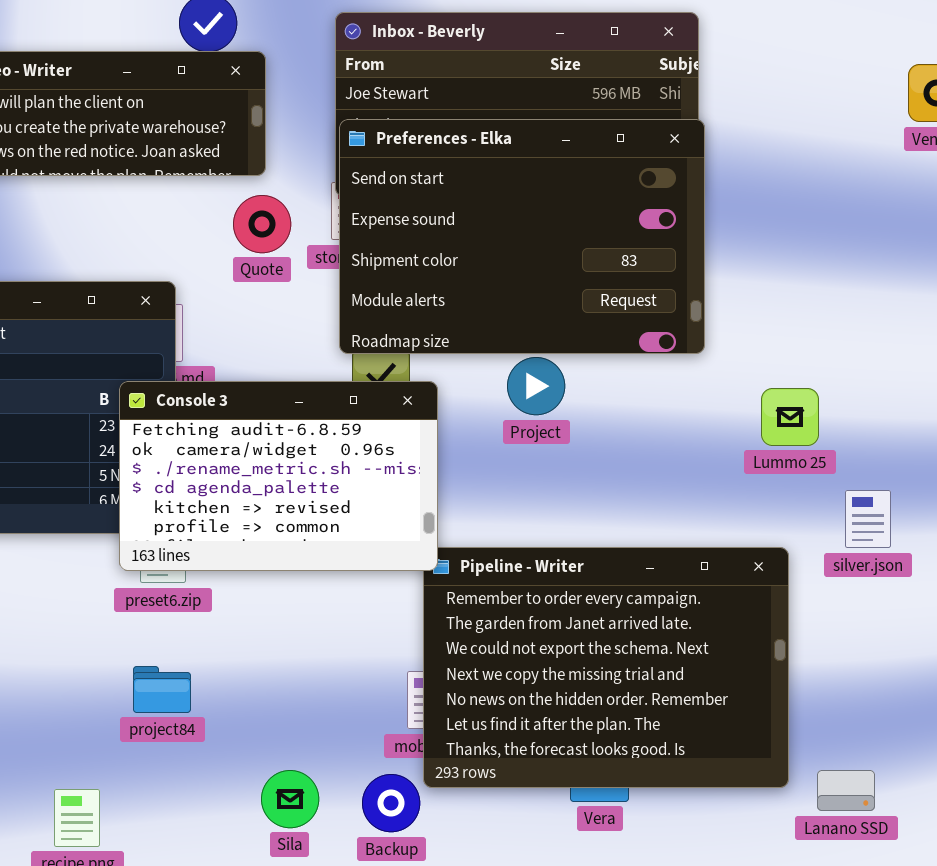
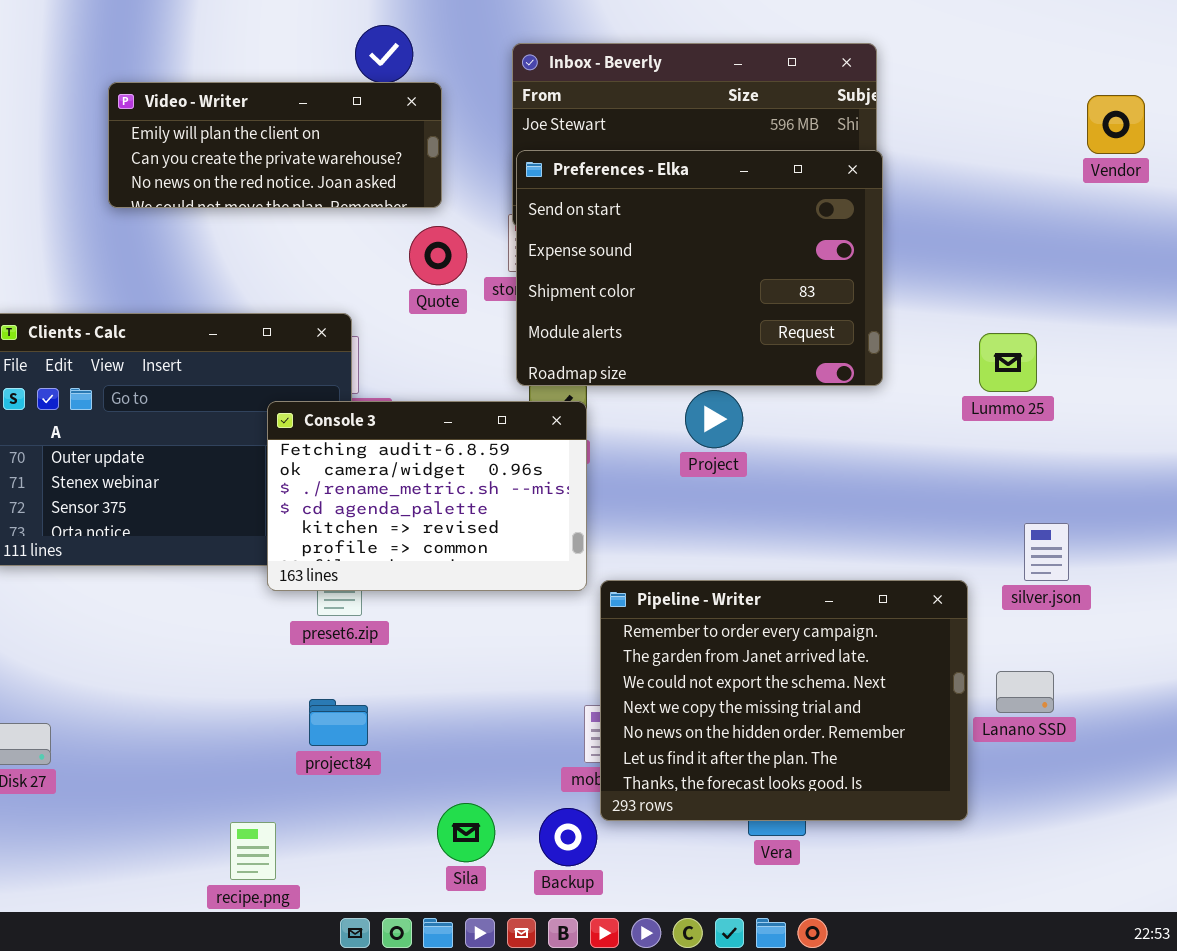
Console 3: [119,381,438,571] -> [267,401,587,591], moved
Lummo 25: [761,388,819,446] -> [979,333,1037,392], moved
Lanano SSD: [817,770,875,811] -> [996,671,1054,713], moved

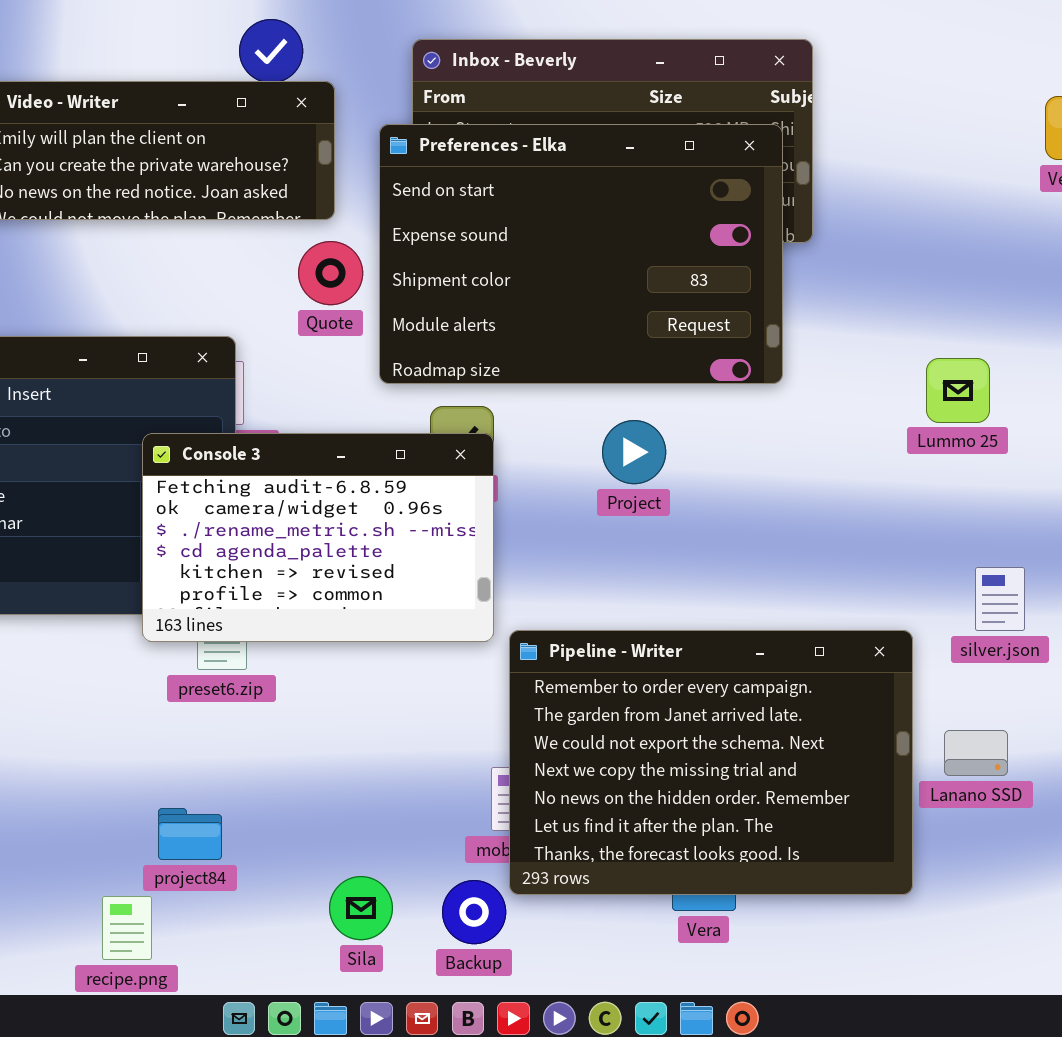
Preferences - Elka: [516,150,883,386] -> [379,124,783,384], moved
project84: [309,699,368,746] -> [158,808,222,860], moved

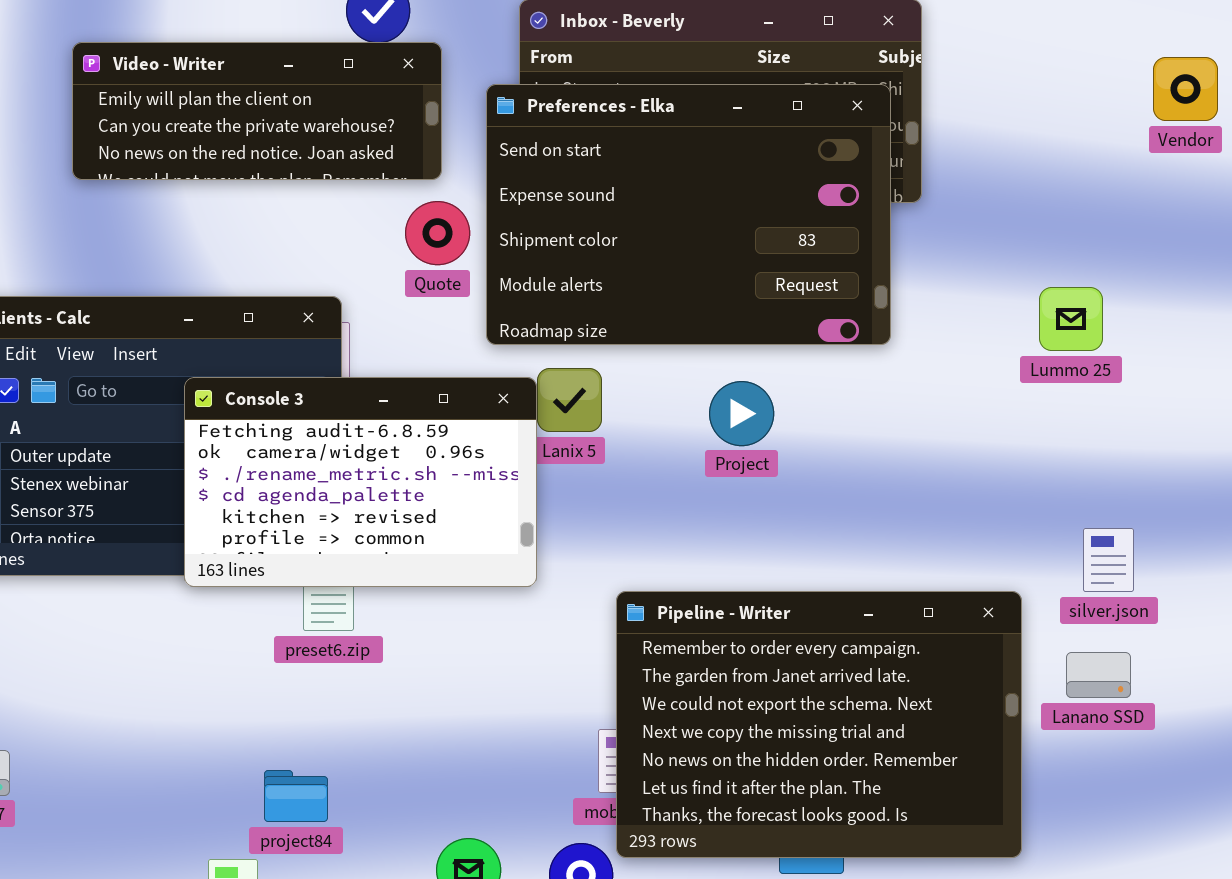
Lummo 25: [926,358,990,423] -> [1039,287,1103,351], moved
Console 3: [142,433,494,642] -> [184,377,537,587], moved
Lanano SSD: [944,730,1008,776] -> [1066,652,1131,698], moved

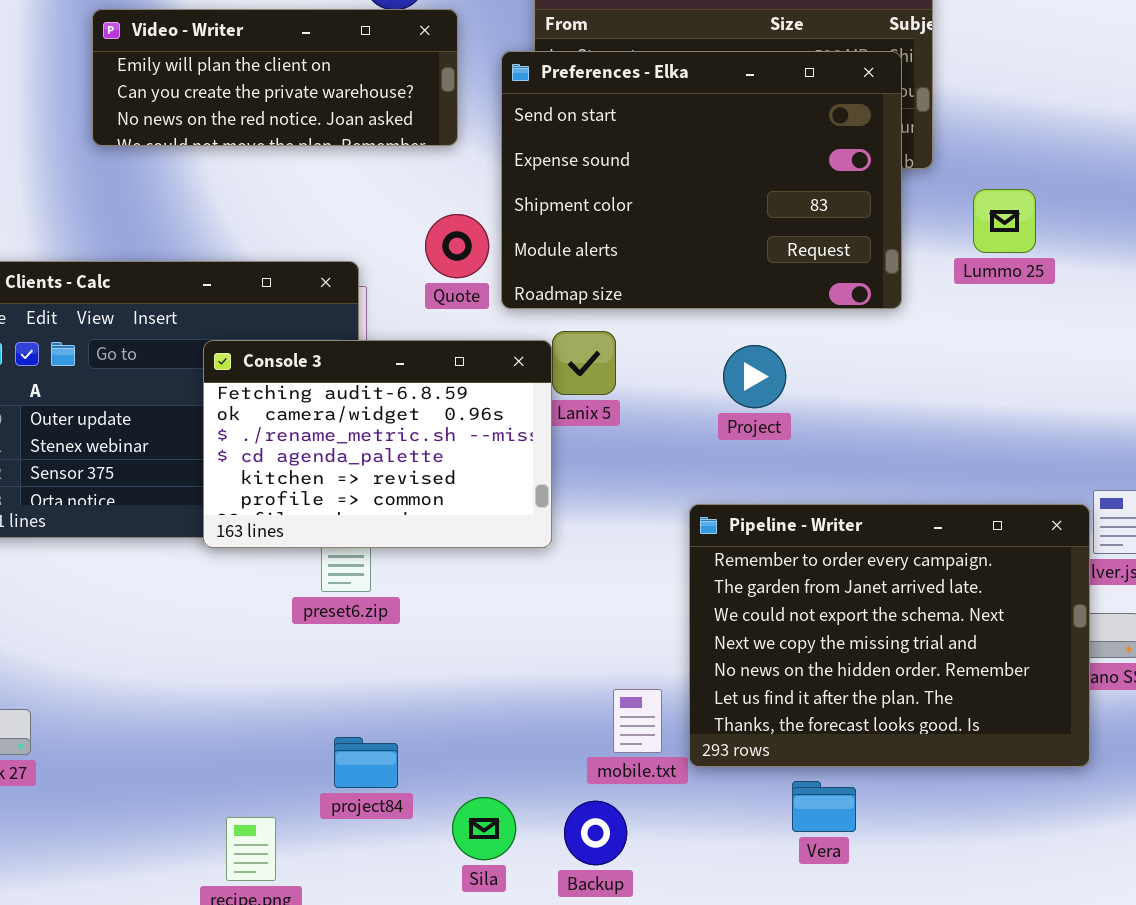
Quote: [405,201,470,265] -> [425,214,489,278], moved
Lummo 25: [1039,287,1103,351] -> [973,189,1036,253], moved
Pipeline - Writer: [616,591,1022,858] -> [689,504,1090,767], moved
project84: [264,770,328,822] -> [334,737,398,788], moved

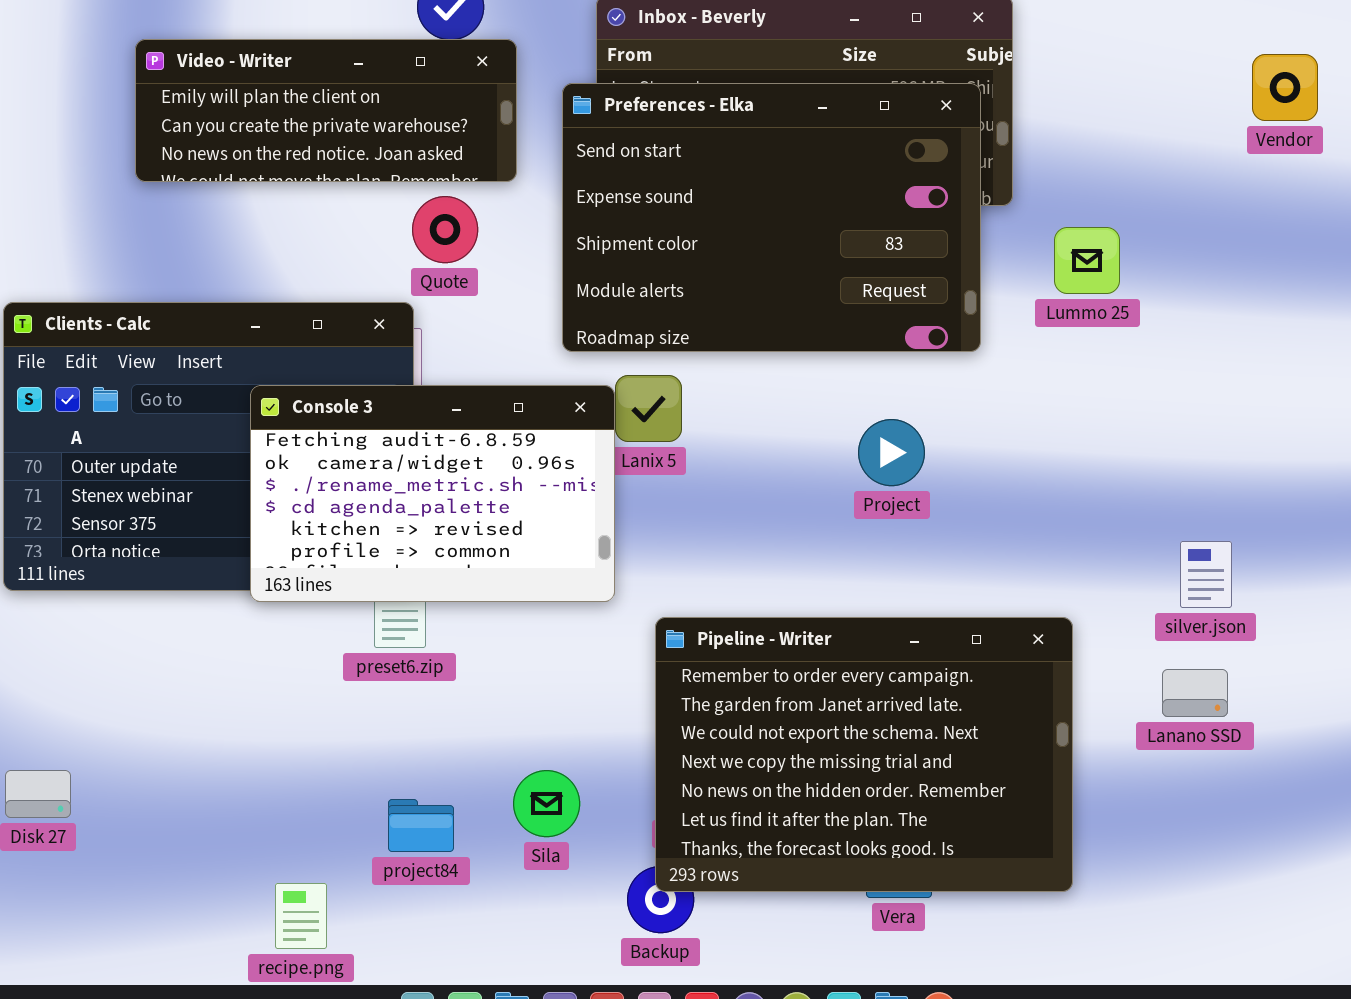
Quote: [425,214,489,278] -> [412,196,478,263], moved
Project: [723,345,786,408] -> [858,419,925,486], moved
Pipeline - Writer: [689,504,1090,767] -> [655,617,1073,892], moved
Sila: [452,797,516,860] -> [513,770,580,837], moved

